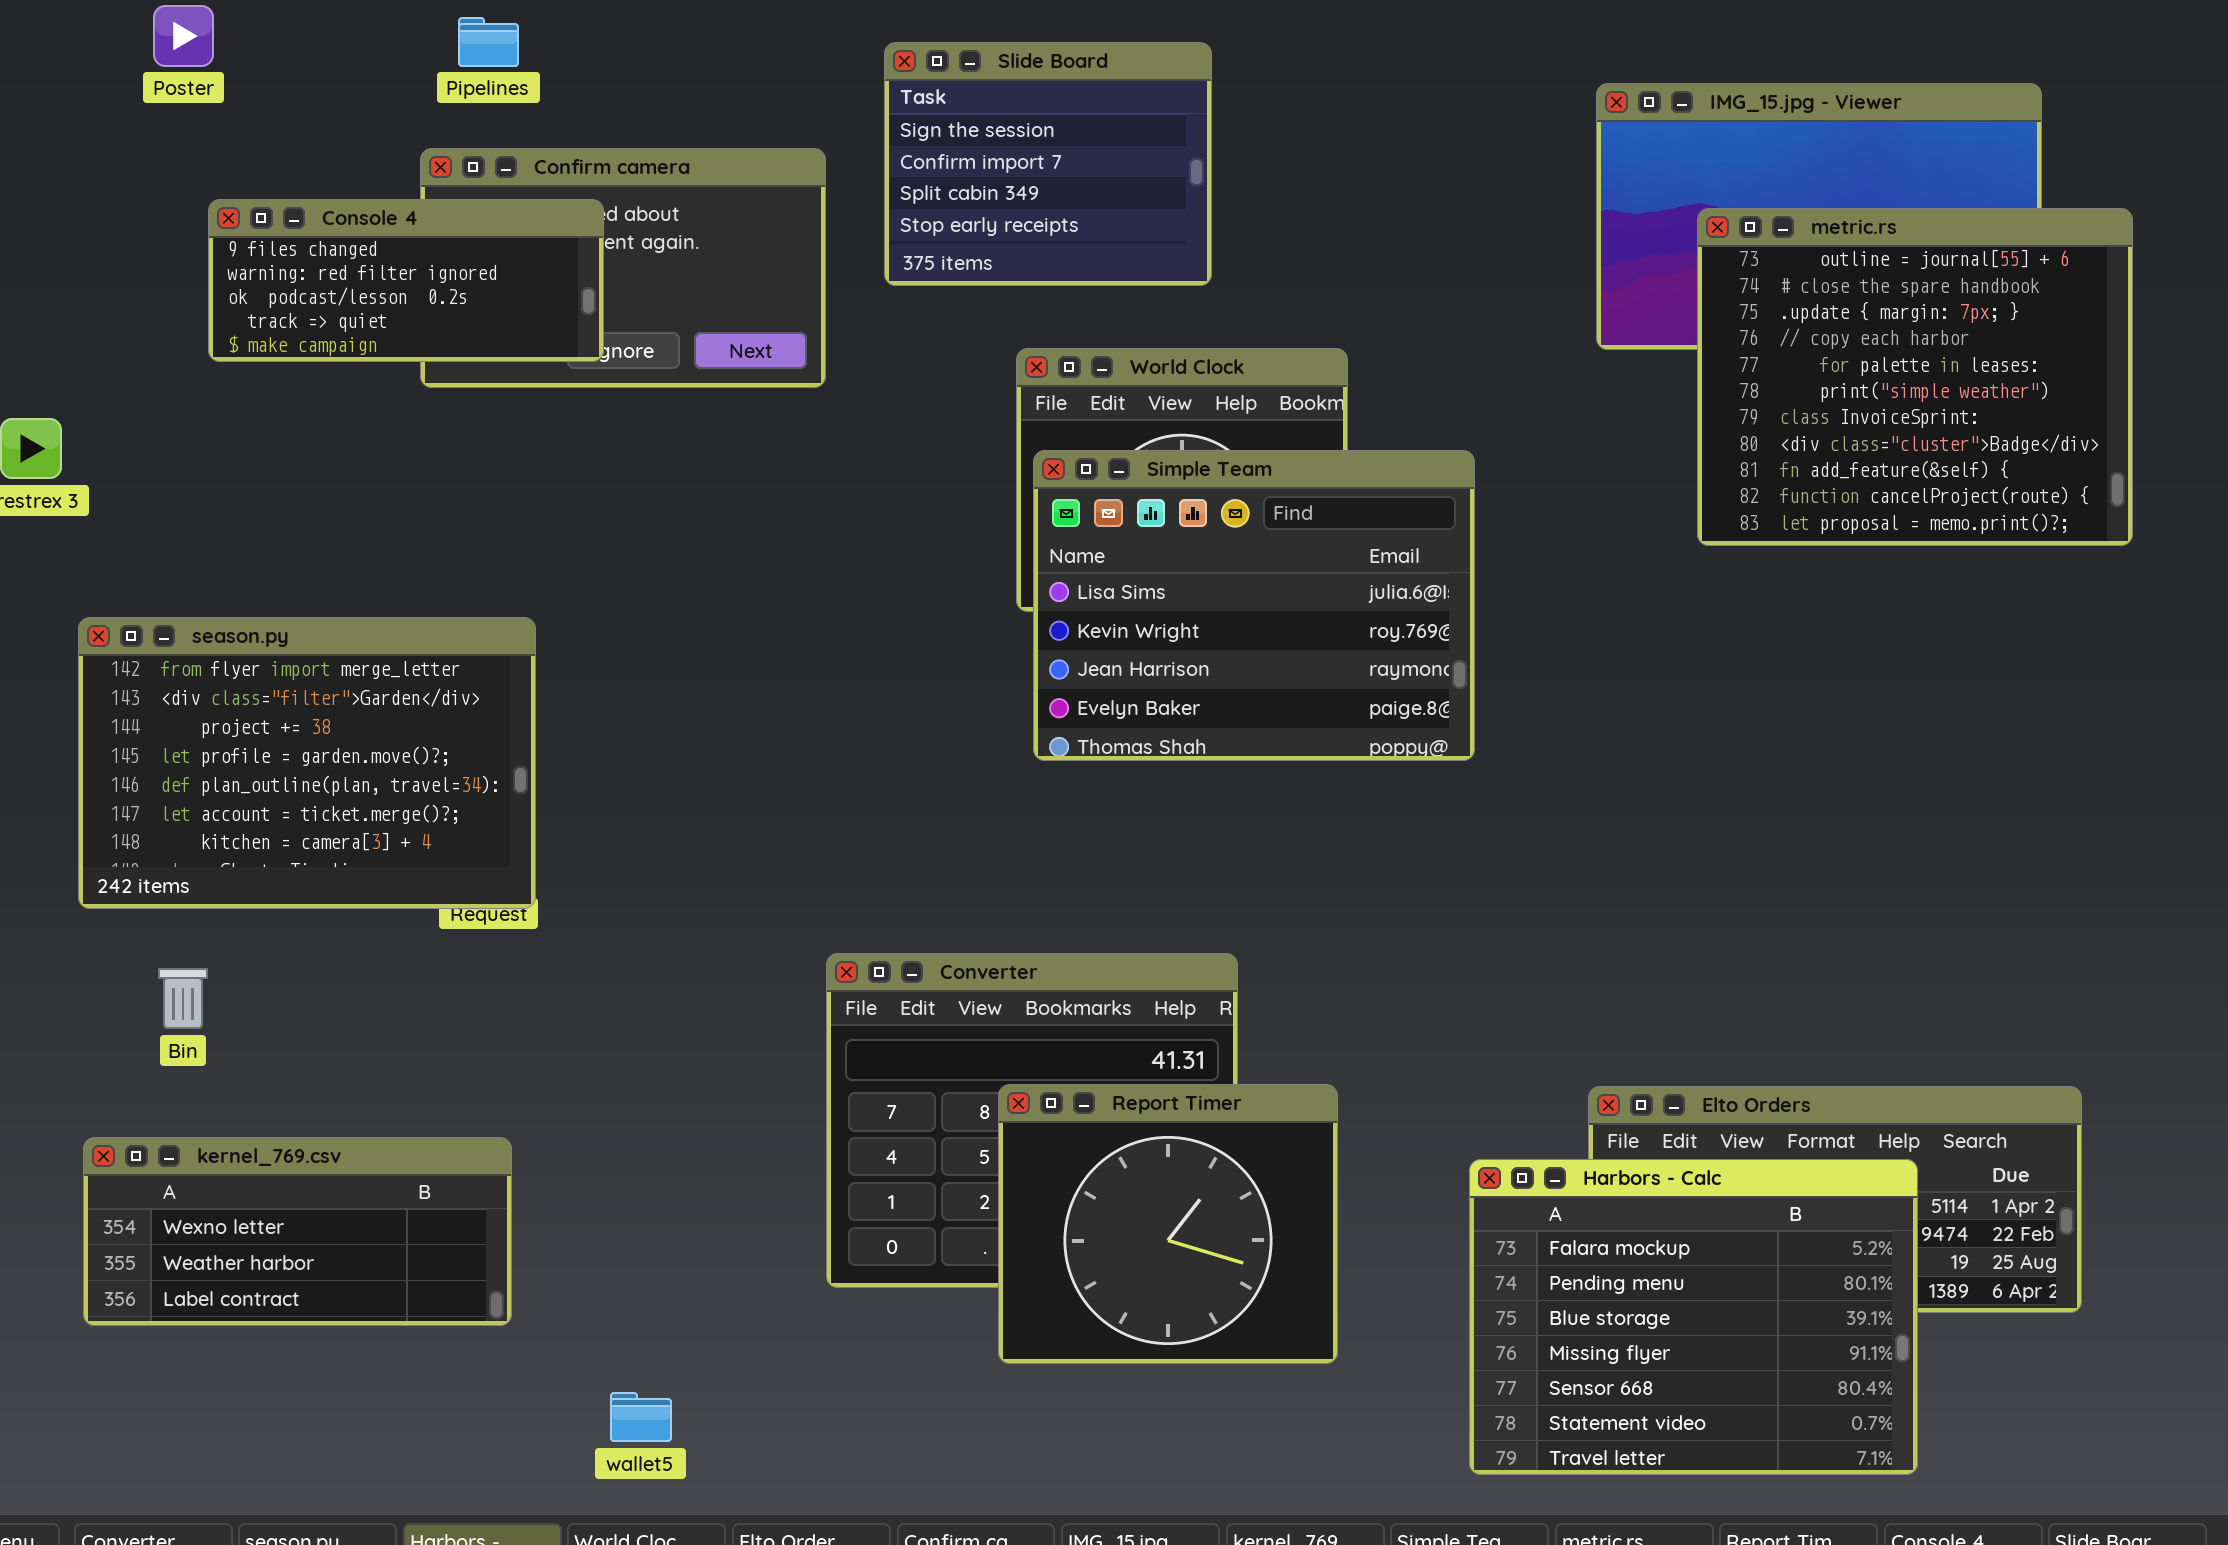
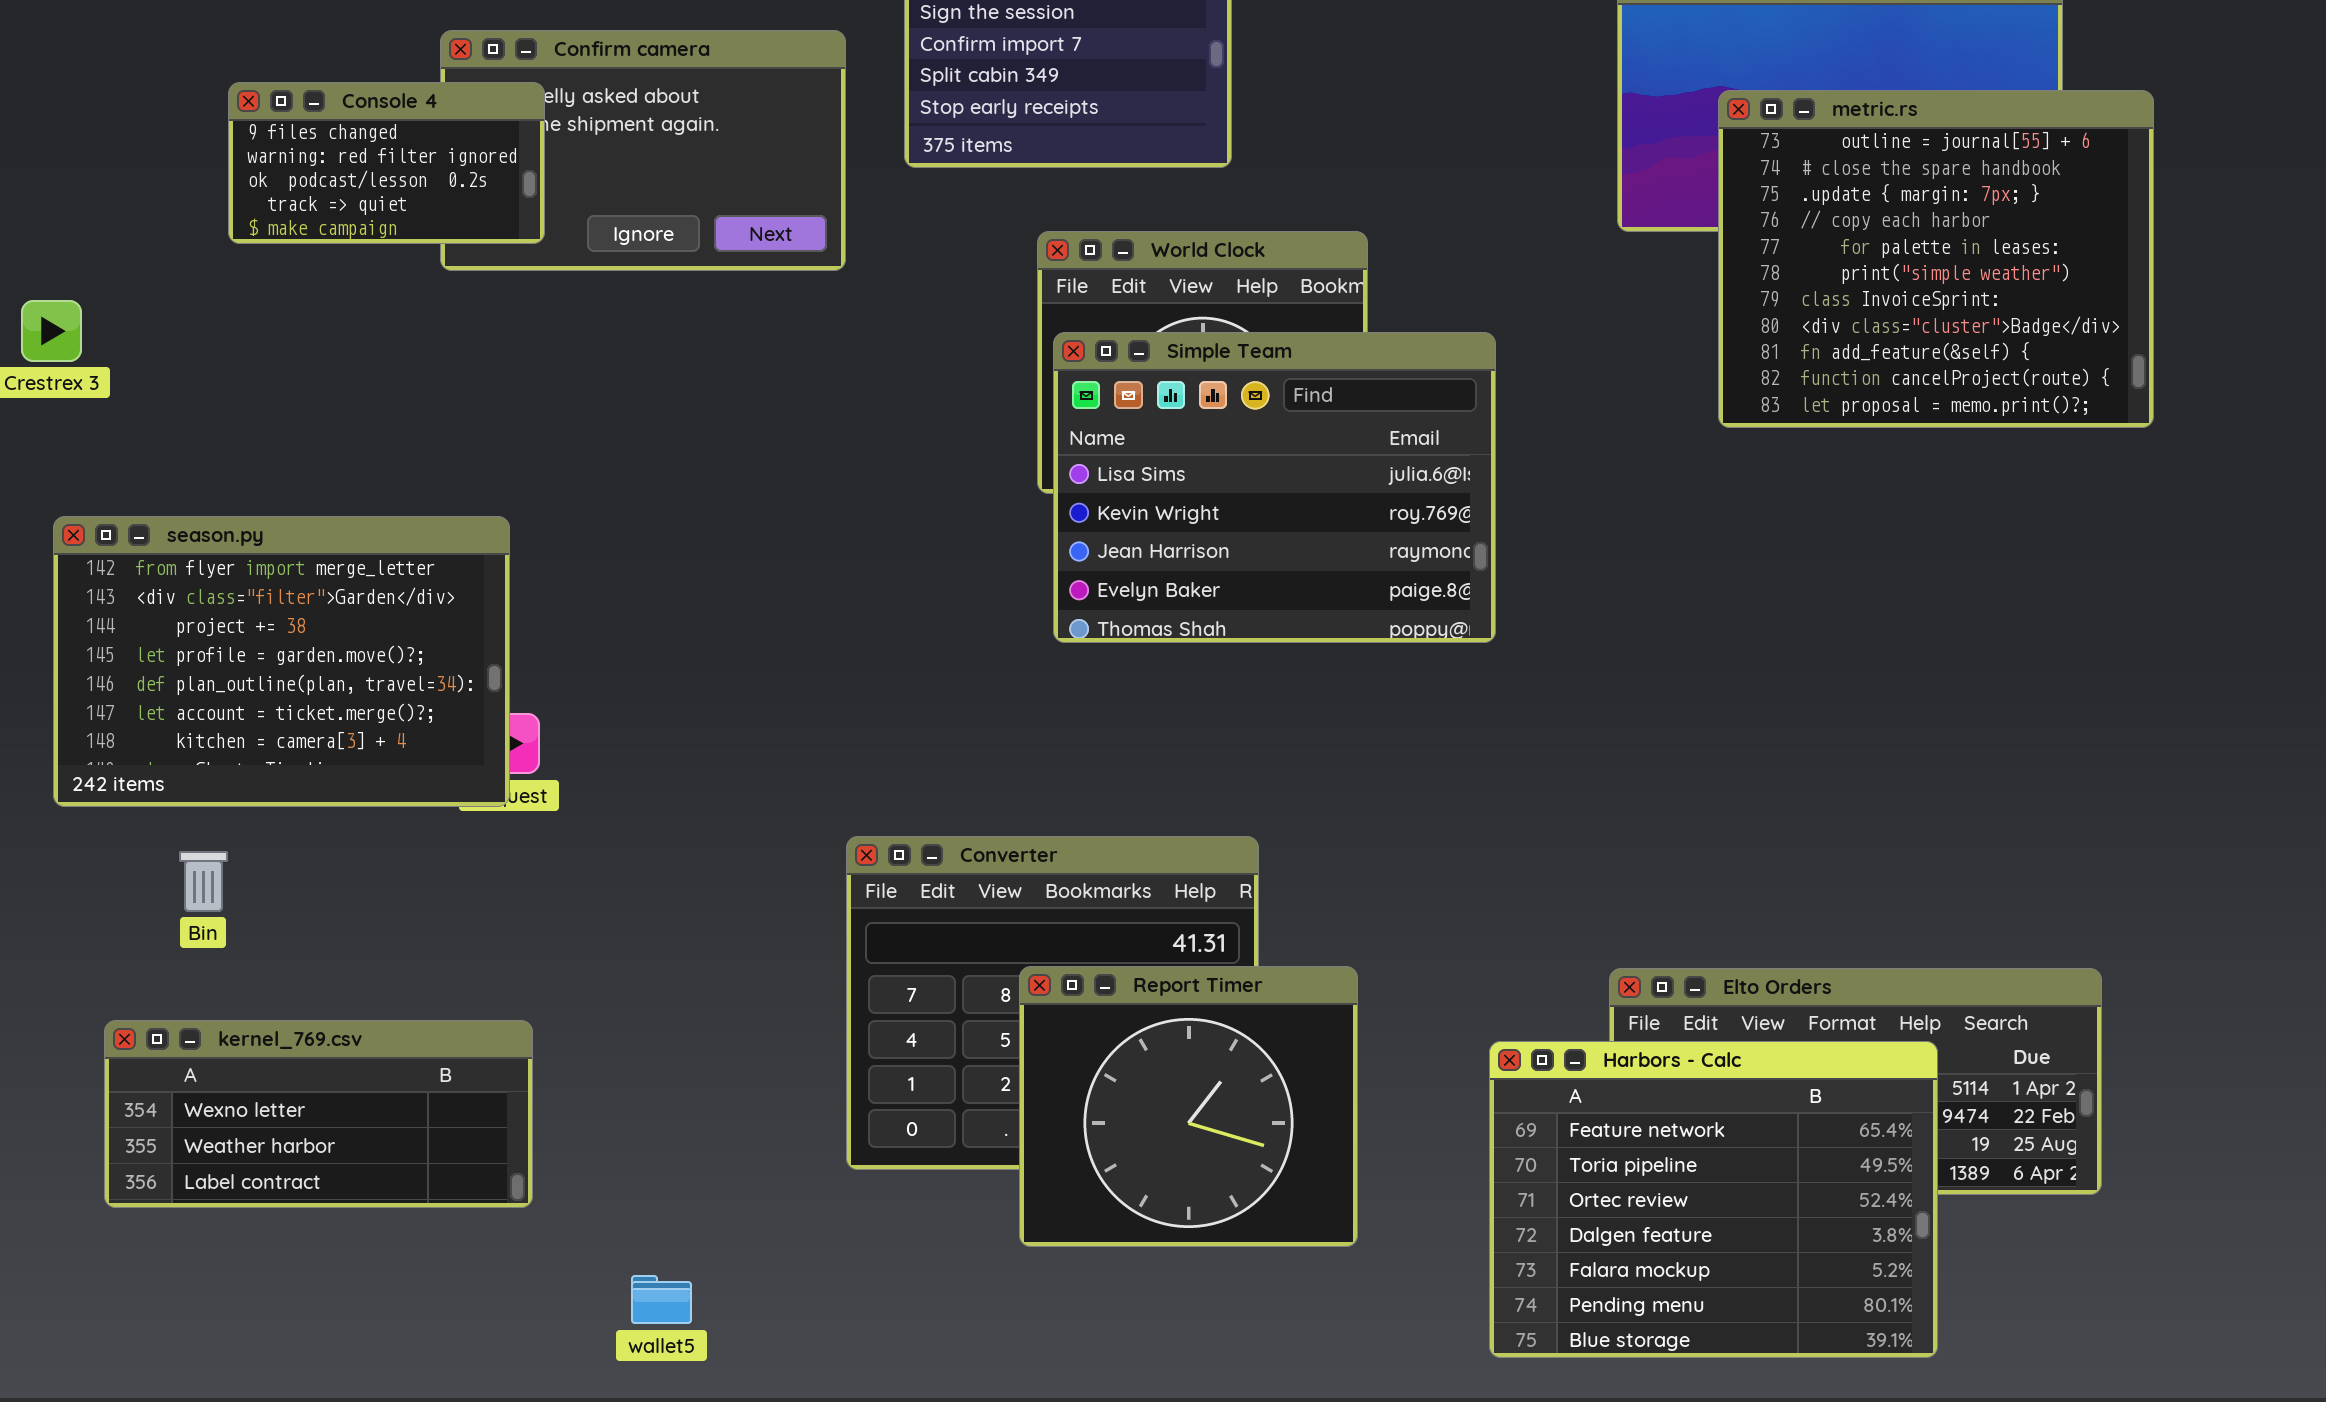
Console 4: [208,199,604,362] -> [228,82,545,244], resized
season.py: [78,617,536,909] -> [53,516,510,807], moved
Harbors - Calc: [1469,1159,1918,1475] -> [1489,1041,1938,1358], scrolled up 4 rows

